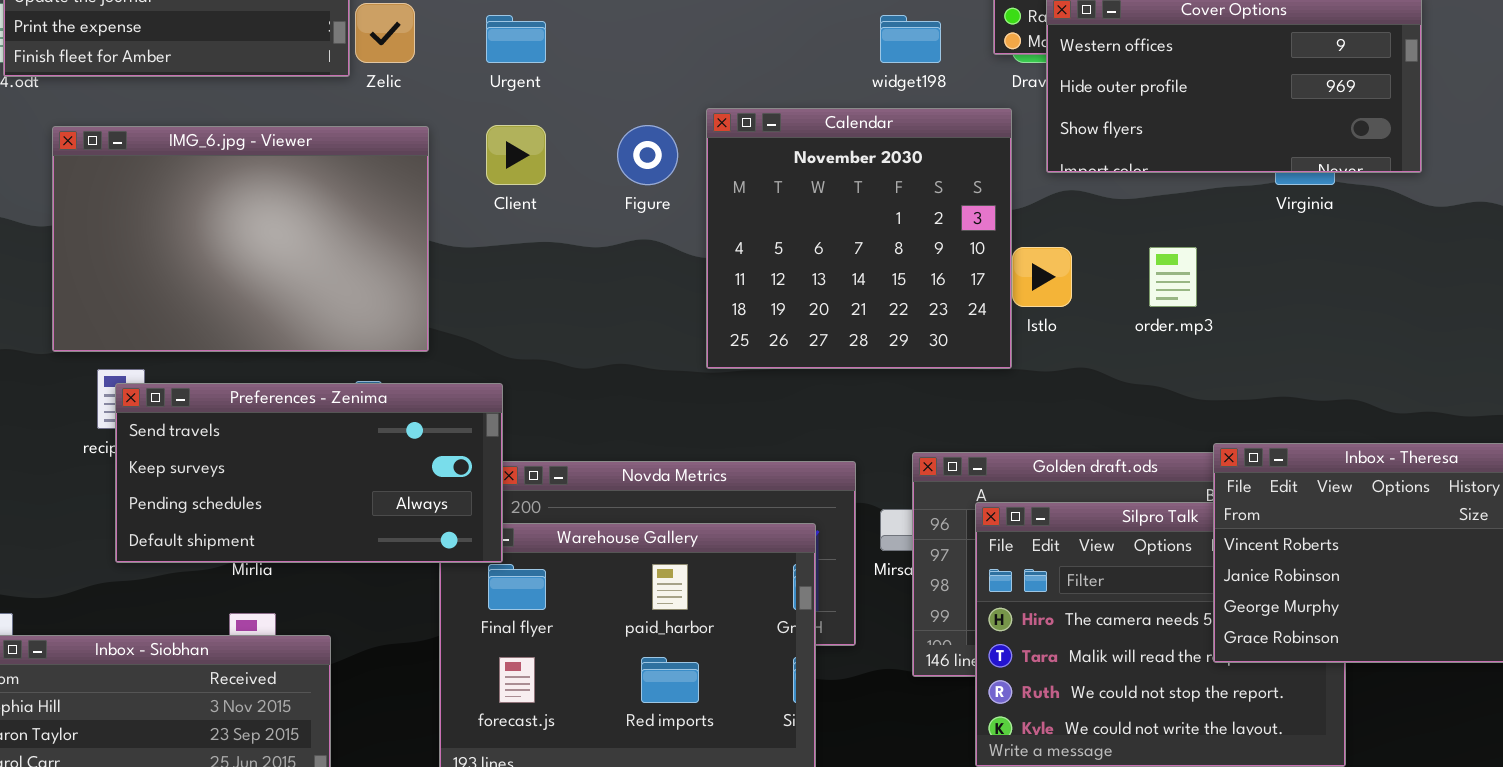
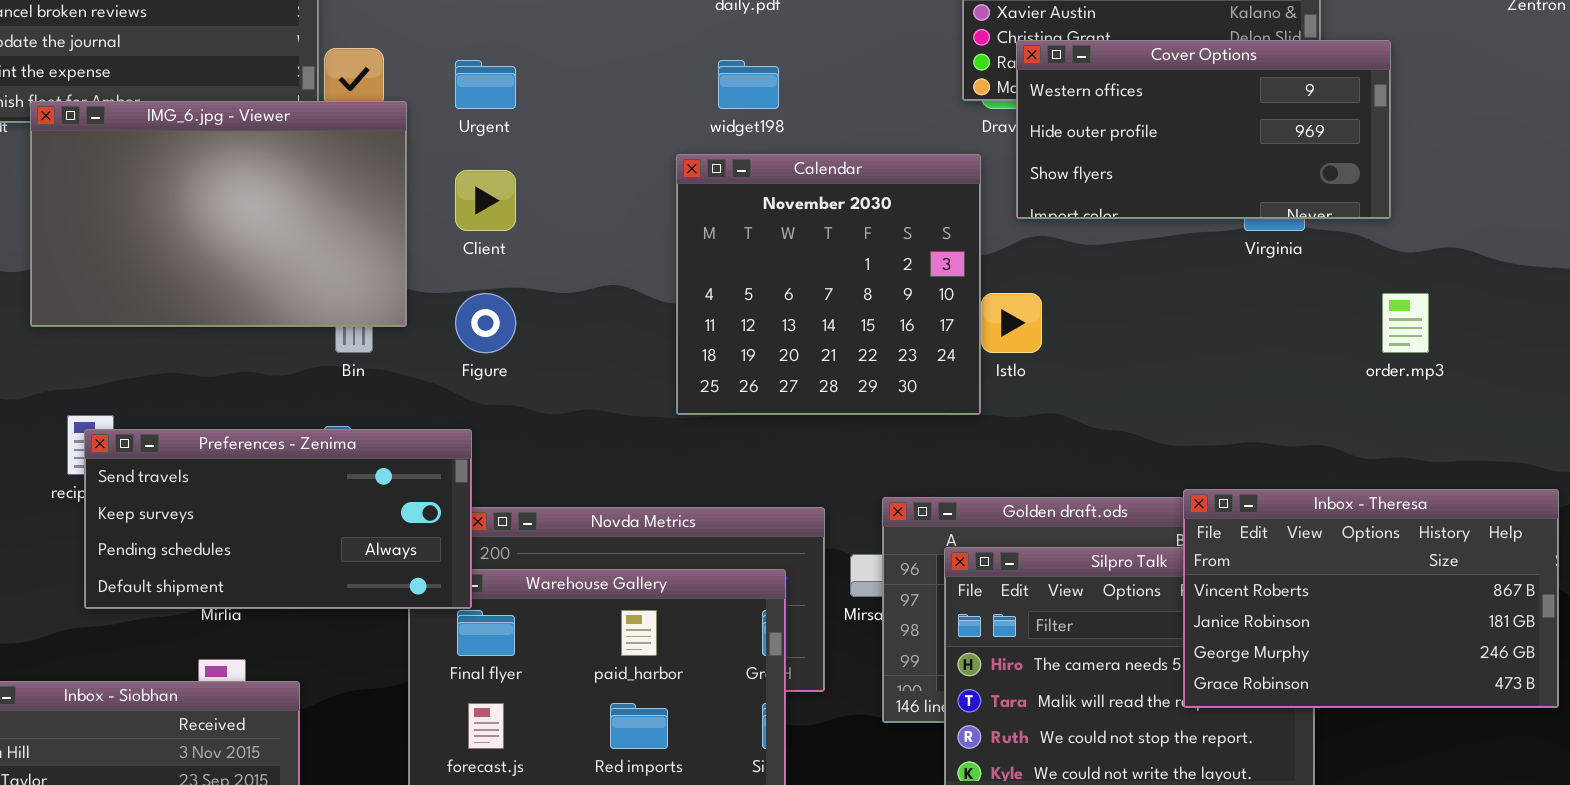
widget198: [880,15,941,63] -> [718,60,779,109], moved
Figure: [617,125,678,185] -> [455,293,516,353], moved
IMG_6.jpg - Viewer: [52,126,429,352] -> [30,101,407,327], moved
order.mp3: [1149,247,1197,307] -> [1382,293,1429,353], moved

